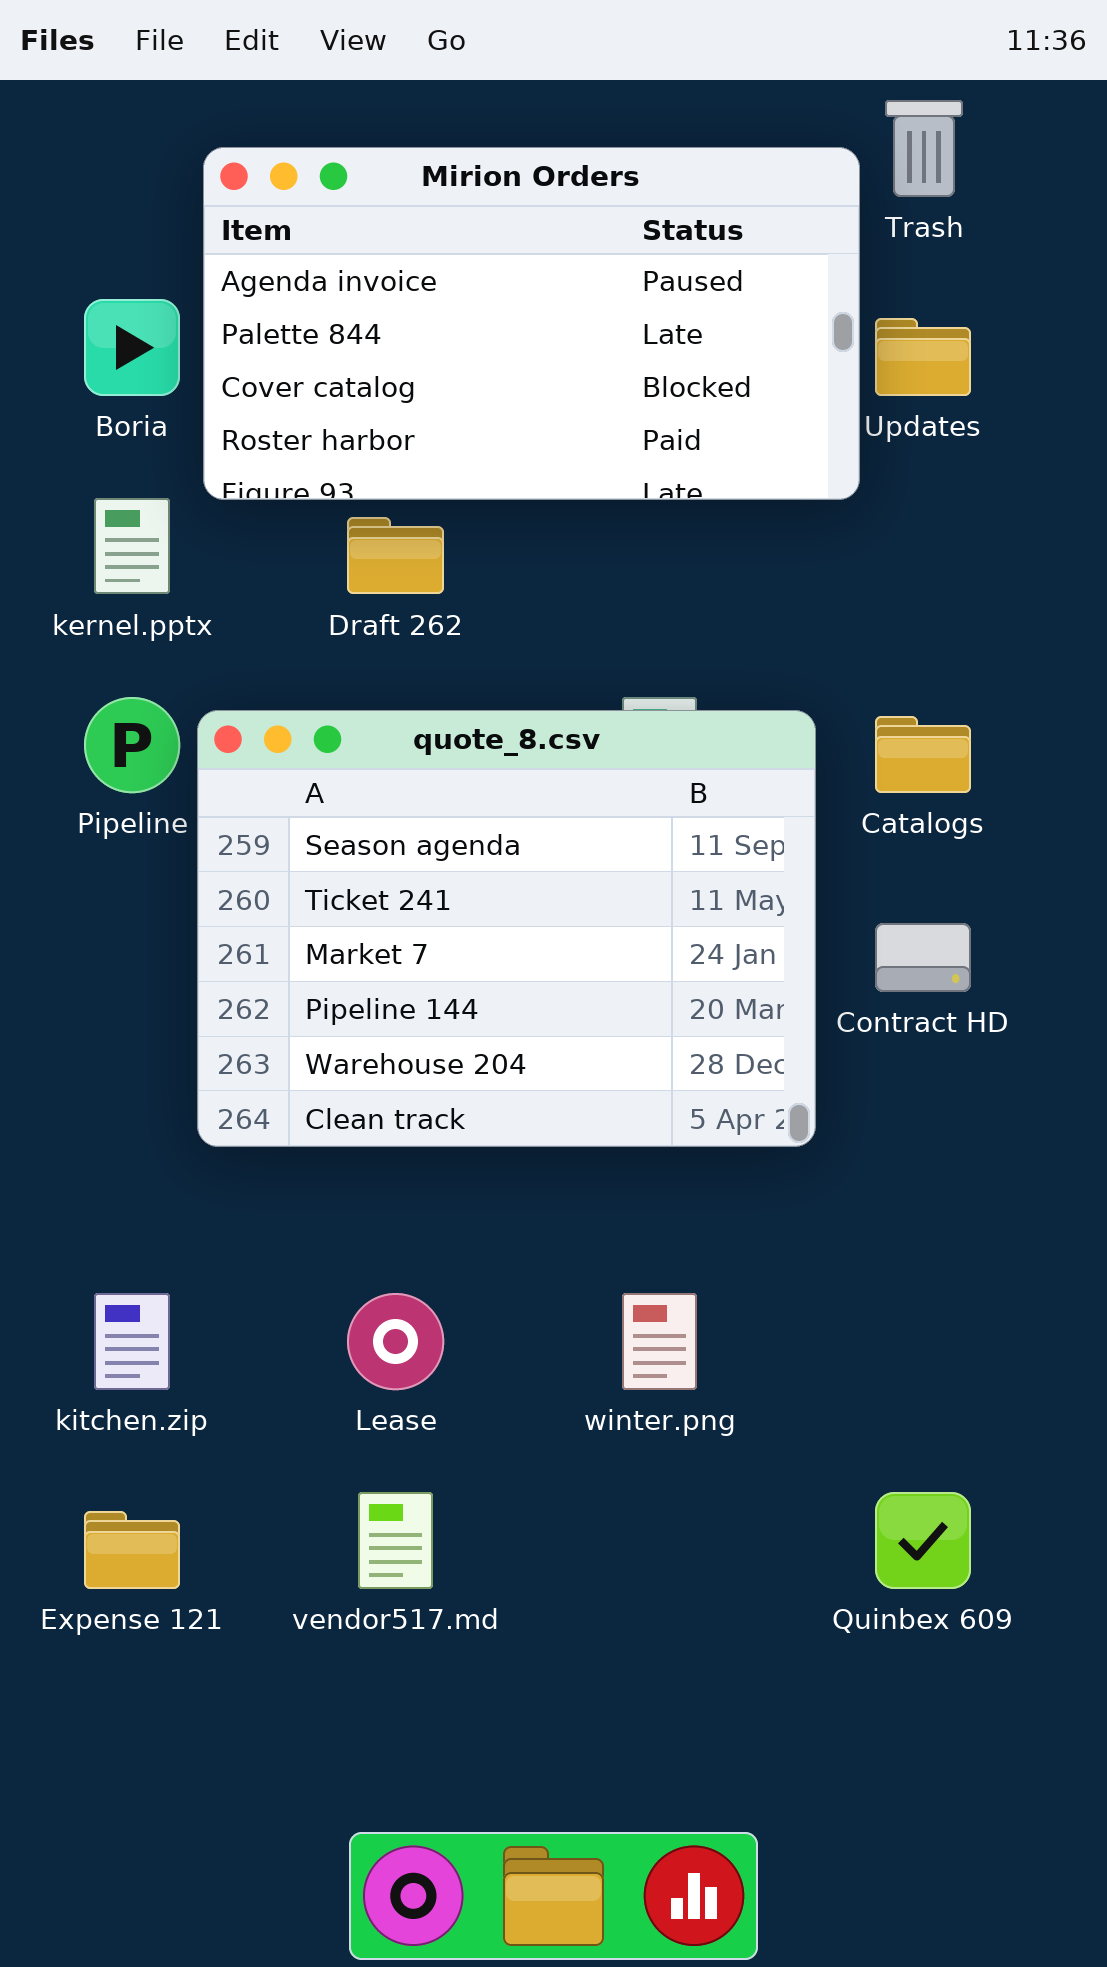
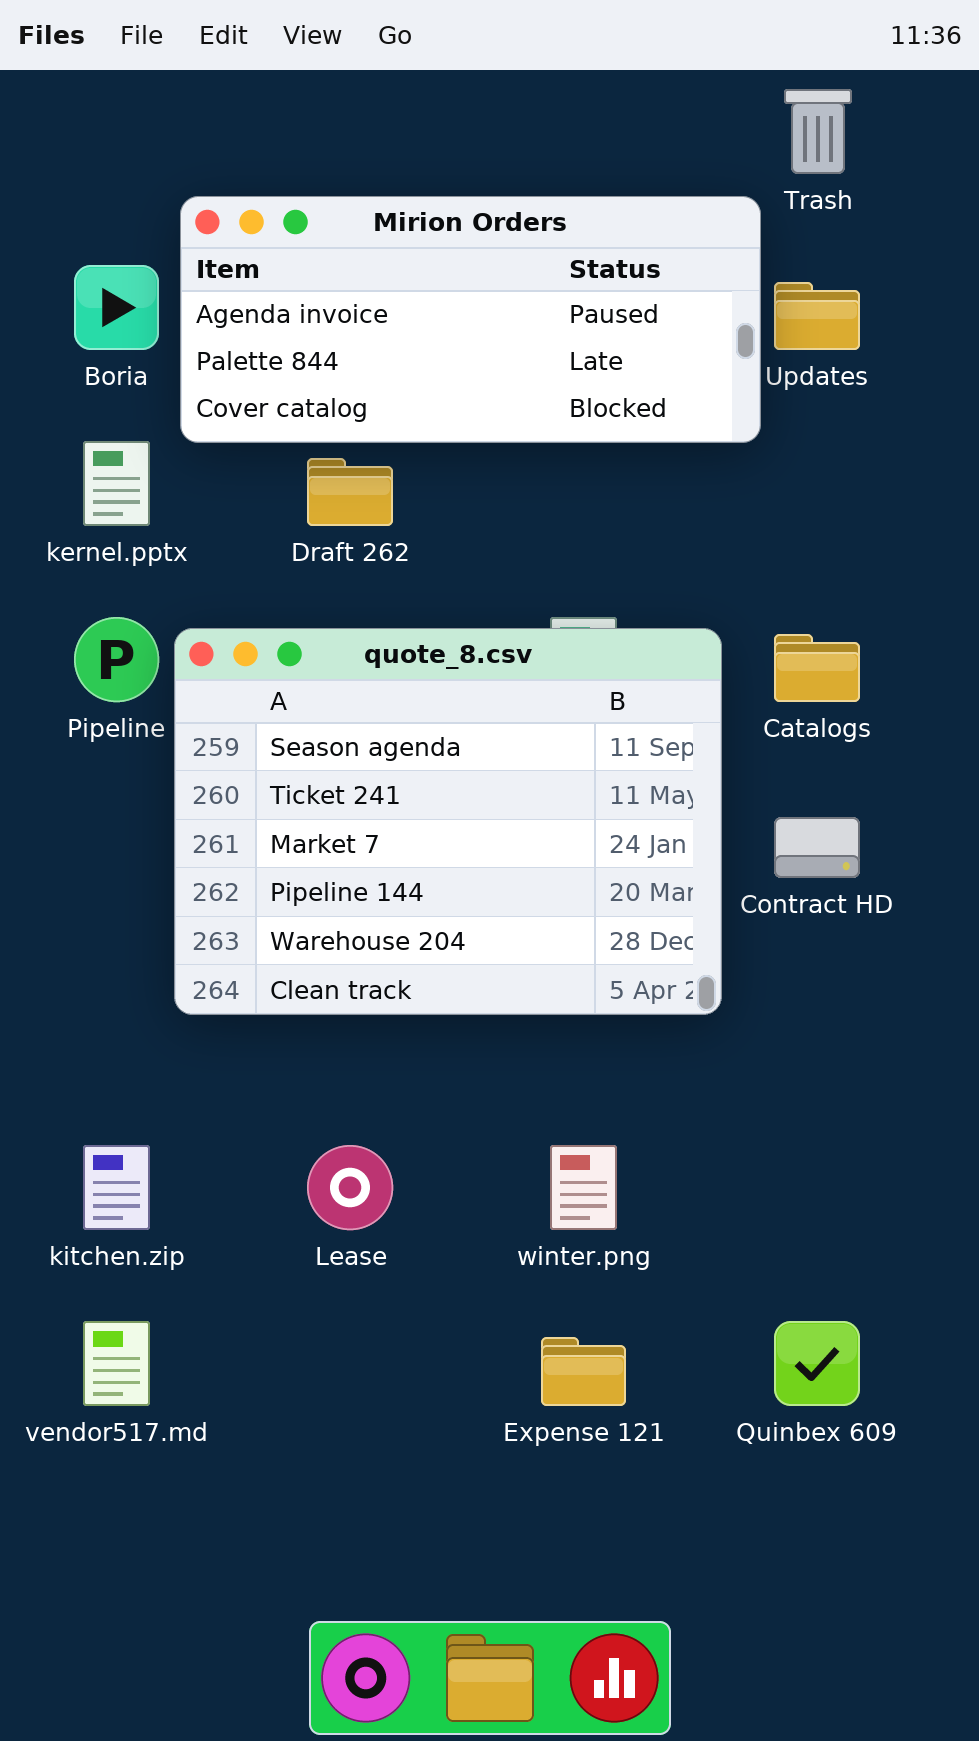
Mirion Orders: [203,147,860,500] -> [180,196,761,443], resized
vendor517.md: [358,1492,433,1589] -> [83,1321,150,1406], moved
Expense 121: [84,1511,180,1589] -> [541,1337,626,1406], moved

